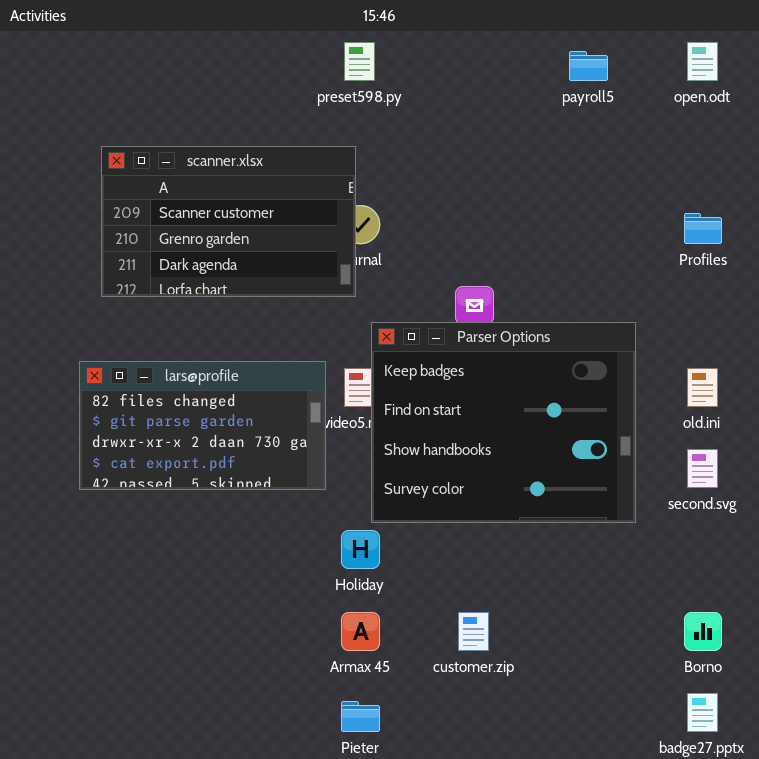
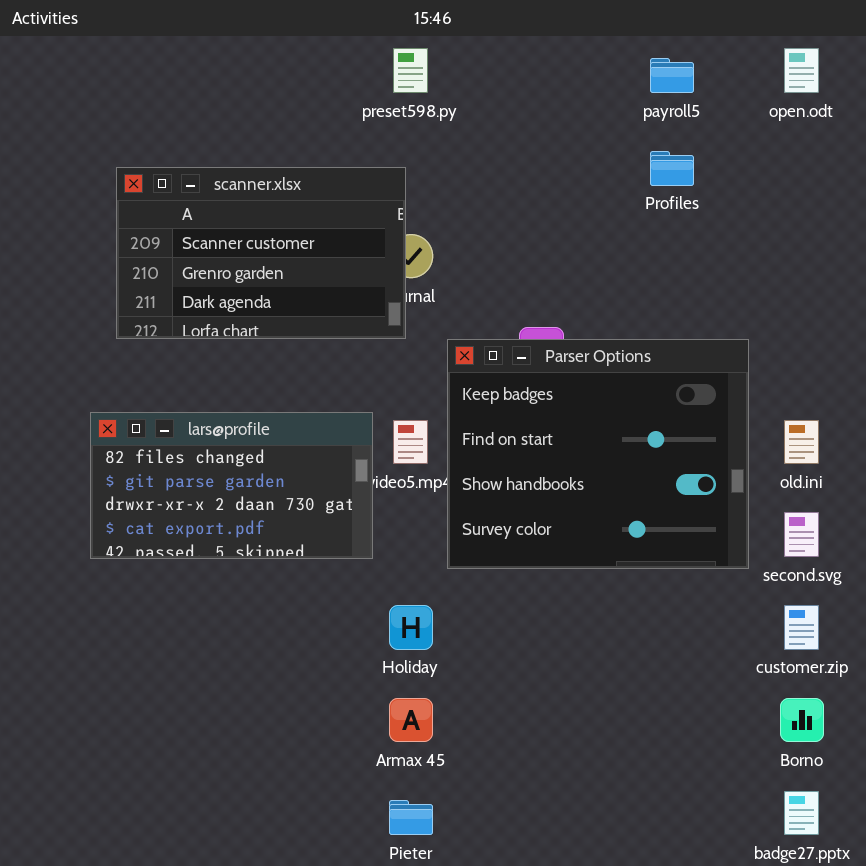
Profiles: [684,213,722,244] -> [650,151,694,186], moved
Parser Options: [371,322,636,523] -> [447,339,749,569], moved
customer.zip: [458,612,489,651] -> [784,605,819,650], moved

